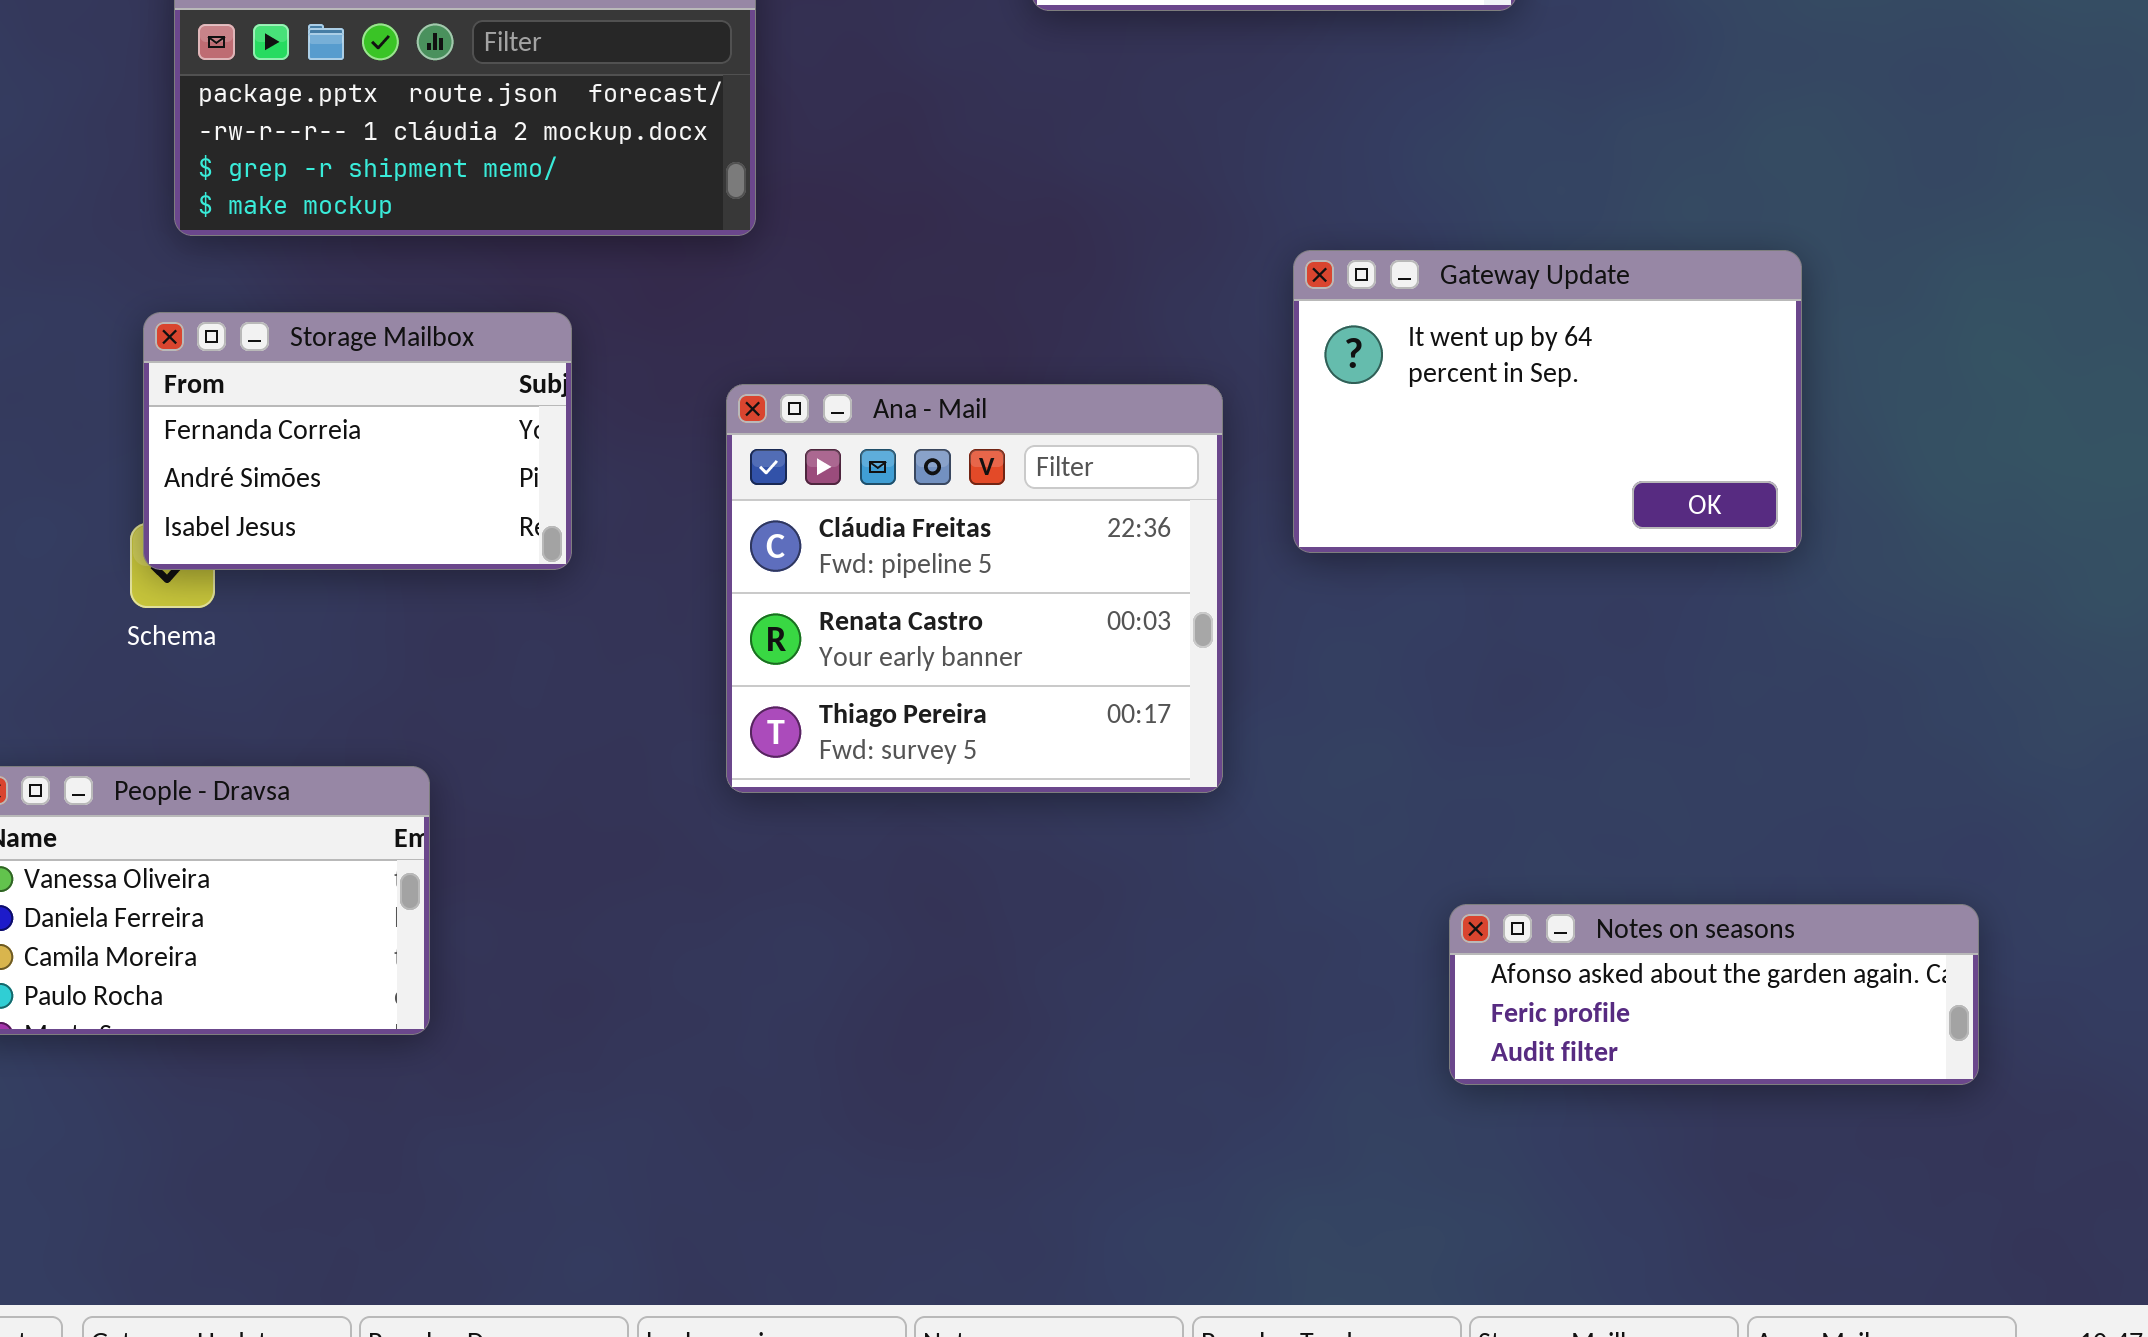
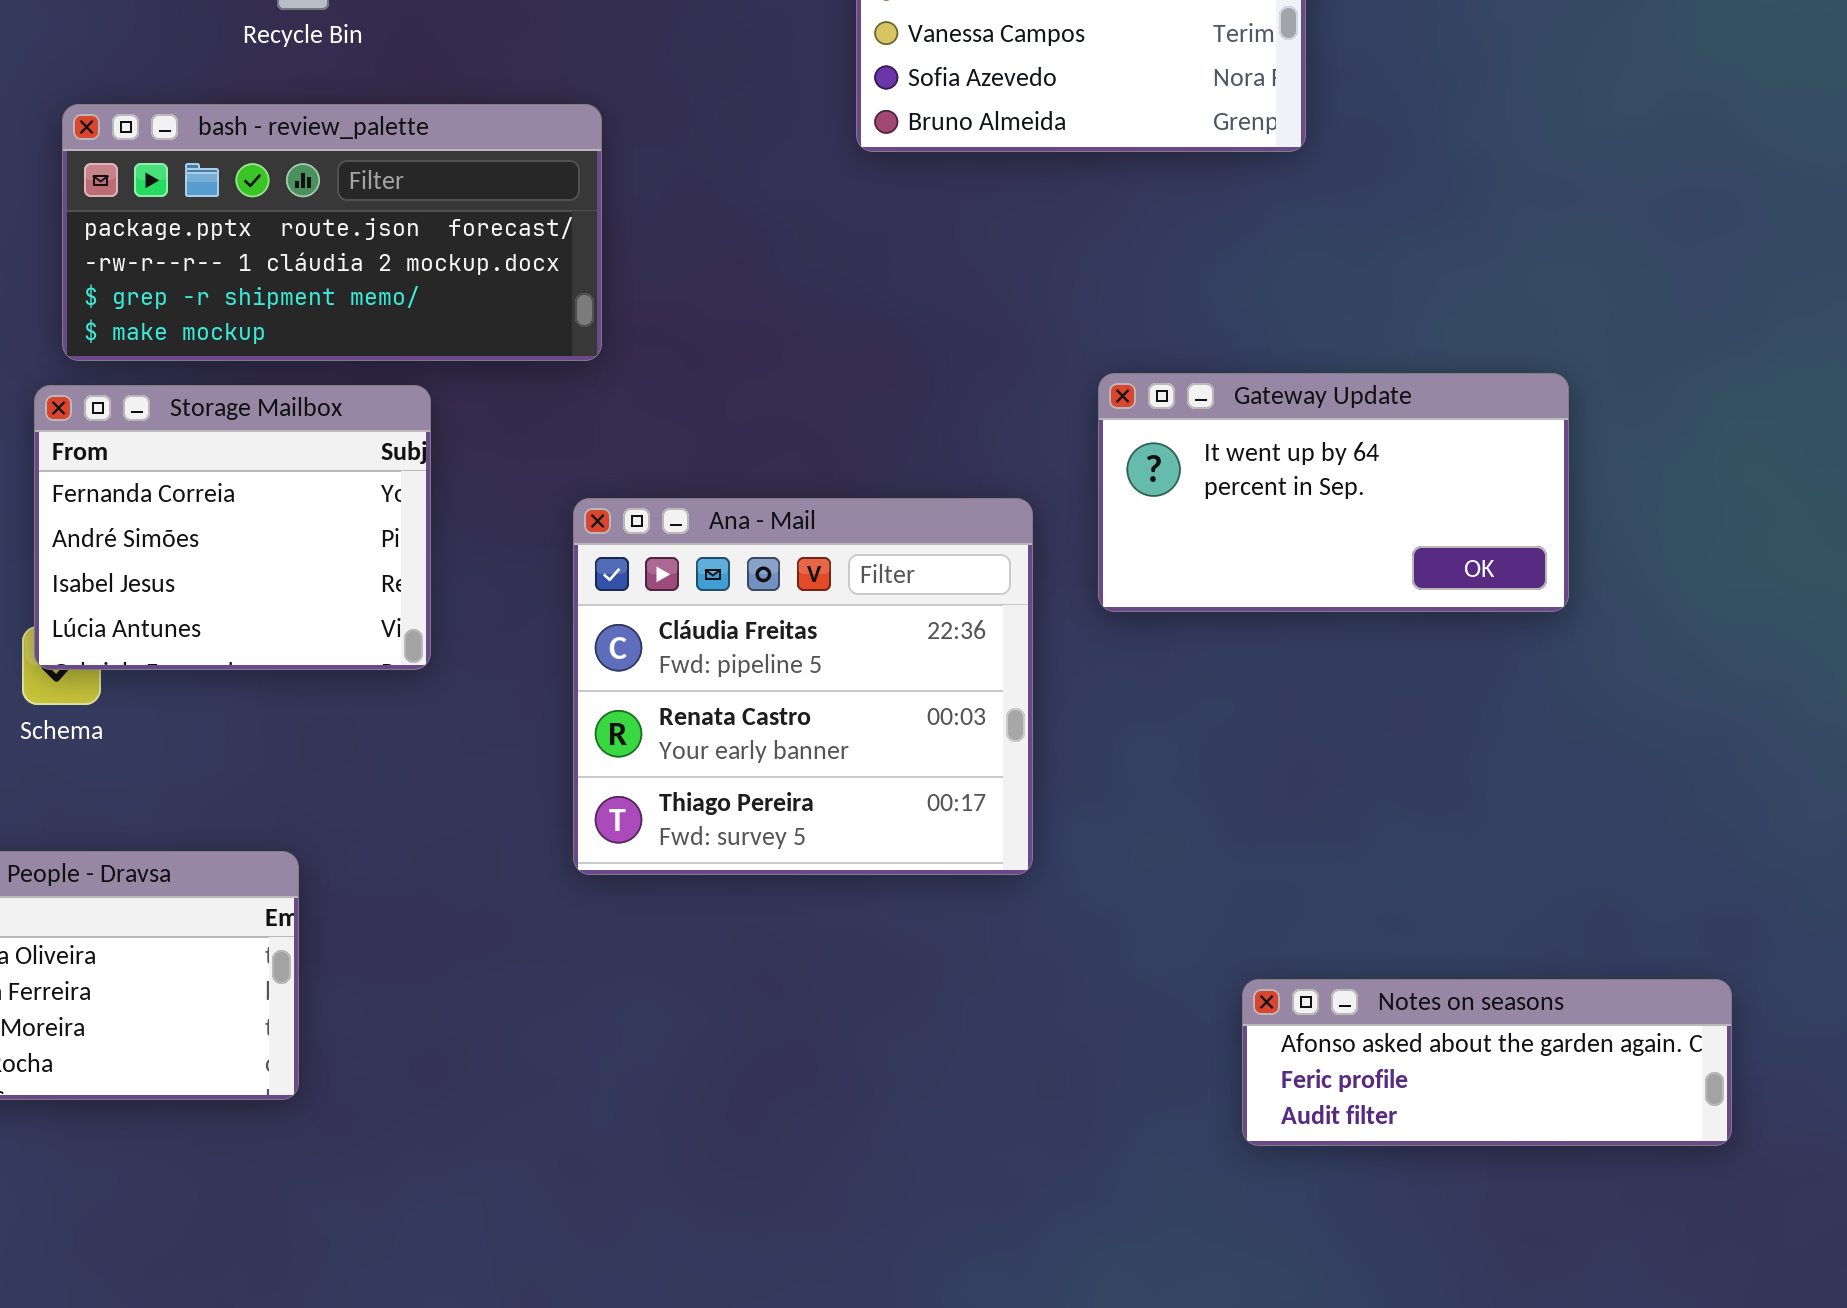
Gateway Update: [1293,250,1802,553] -> [1098,373,1569,612], resized
Storage Mailbox: [143,312,572,570] -> [34,385,431,670], resized

